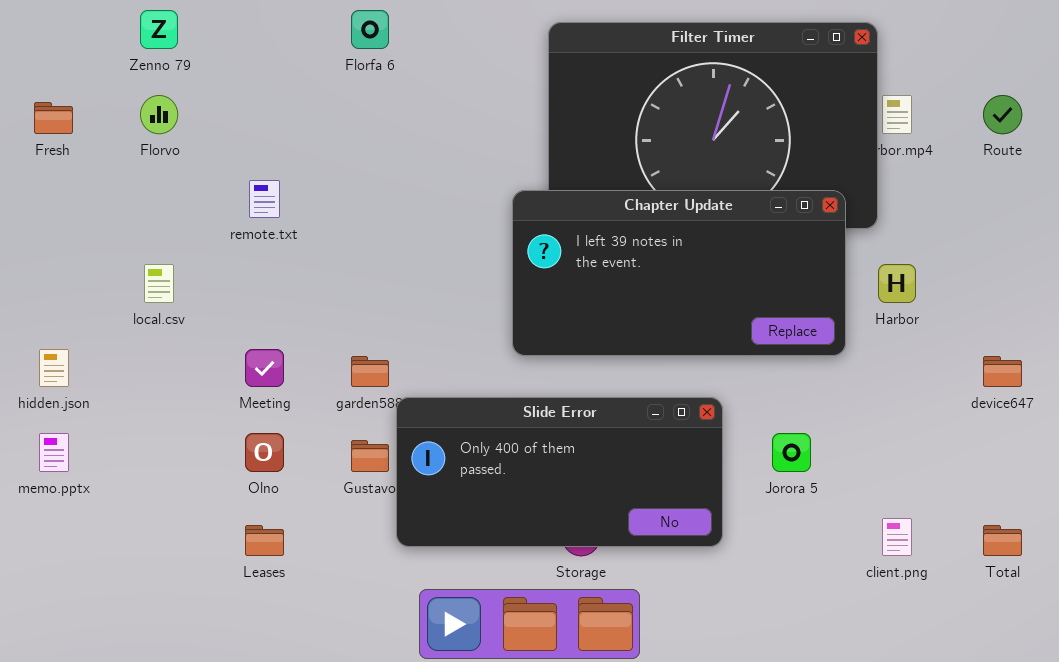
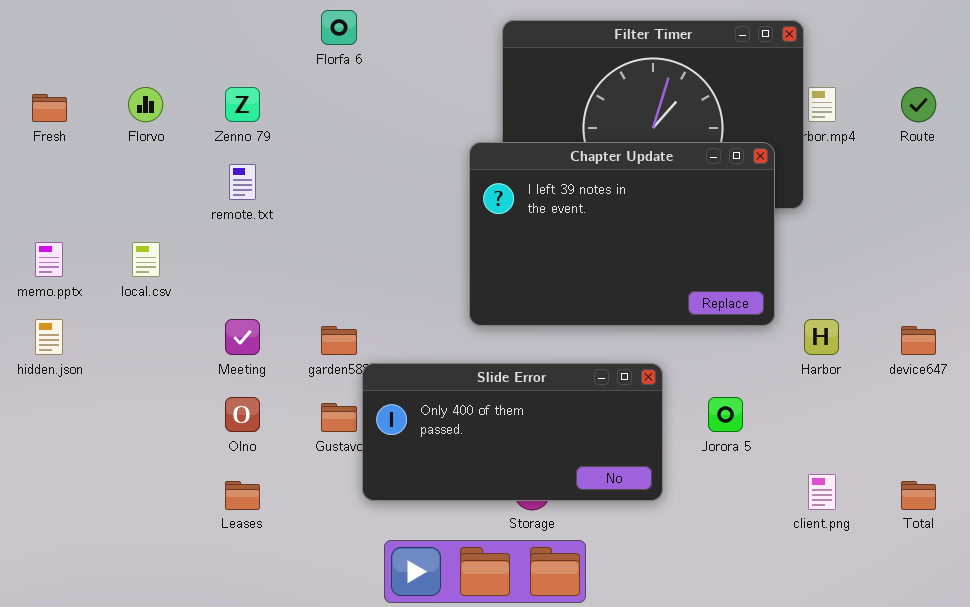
Zenno 79: [140,10,178,49] -> [225,87,260,122], moved
Chapter Update: [512,190,846,356] -> [469,142,775,326], resized
Harbor: [878,264,916,303] -> [804,319,839,355], moved
memo.pptx: [39,433,69,472] -> [35,242,63,277], moved

